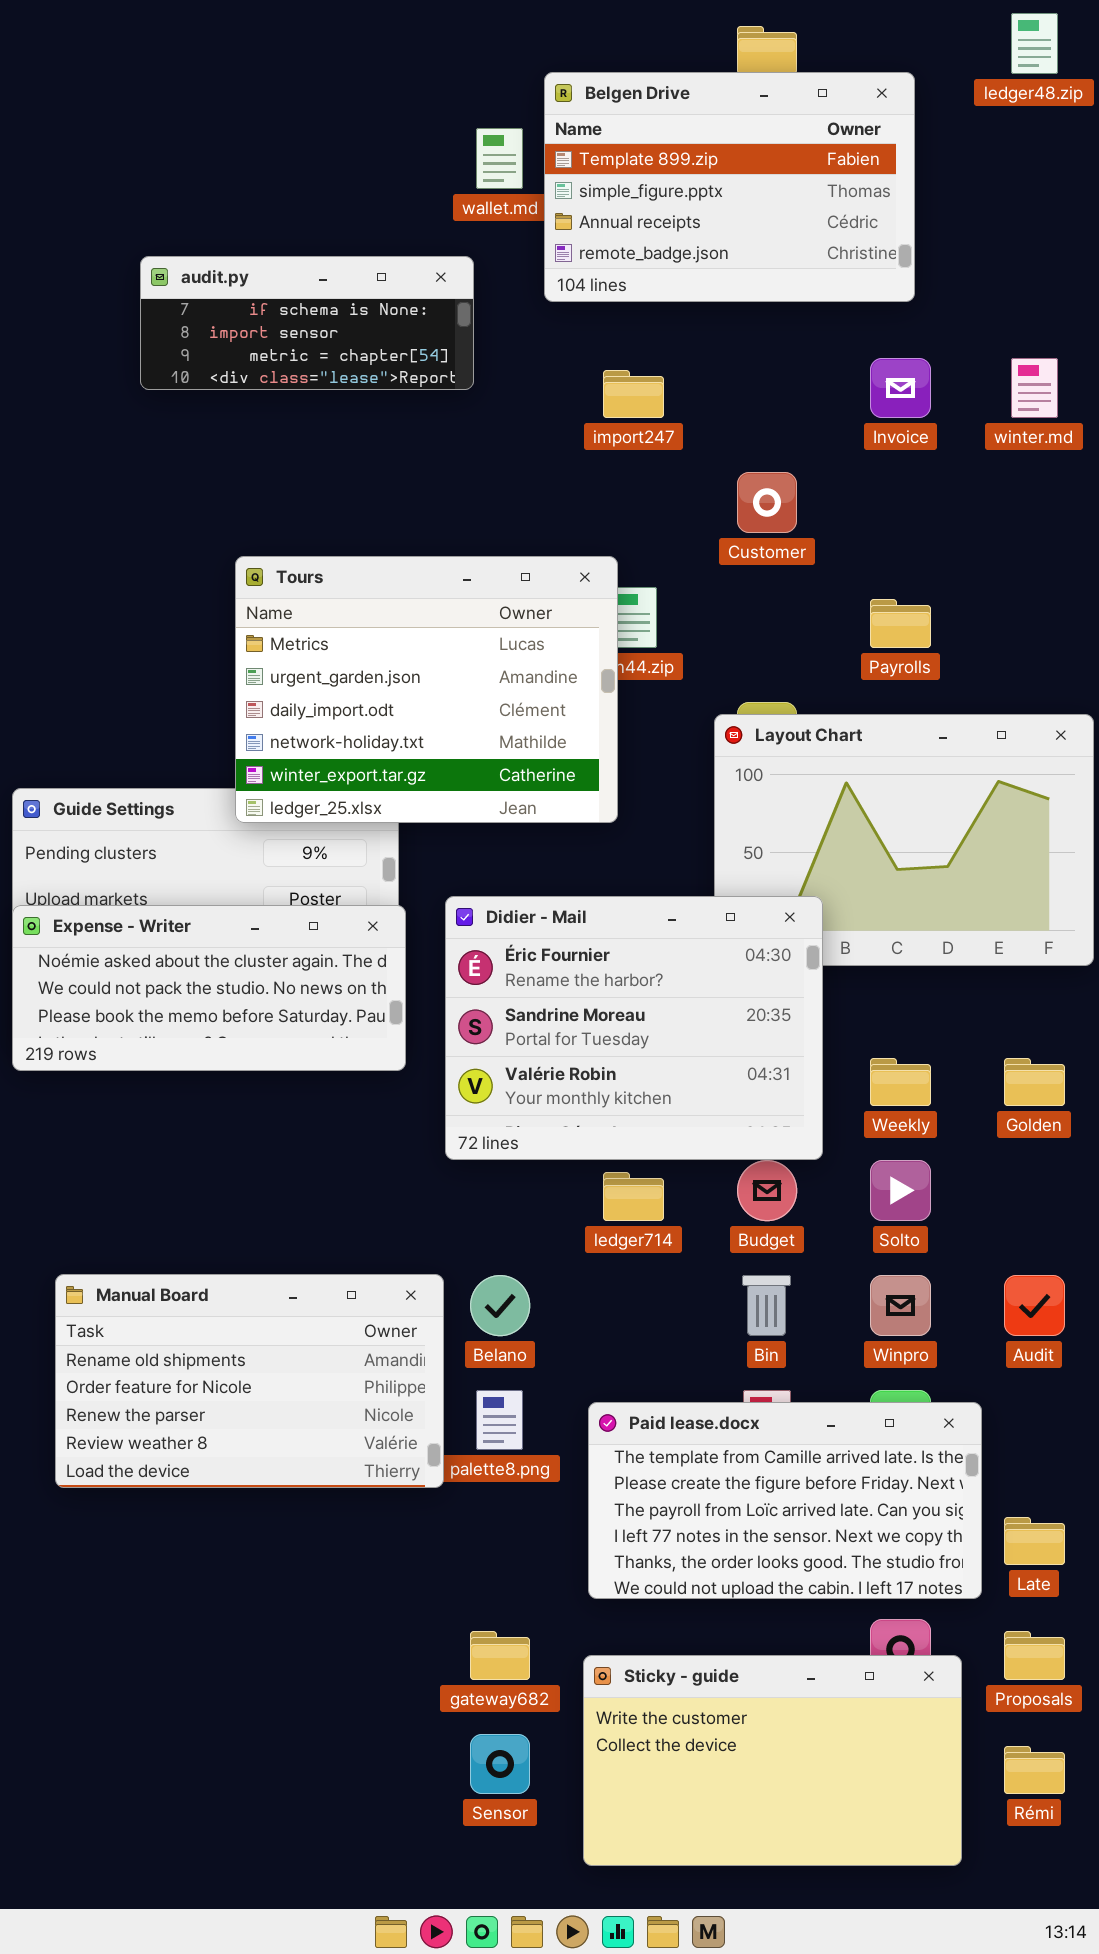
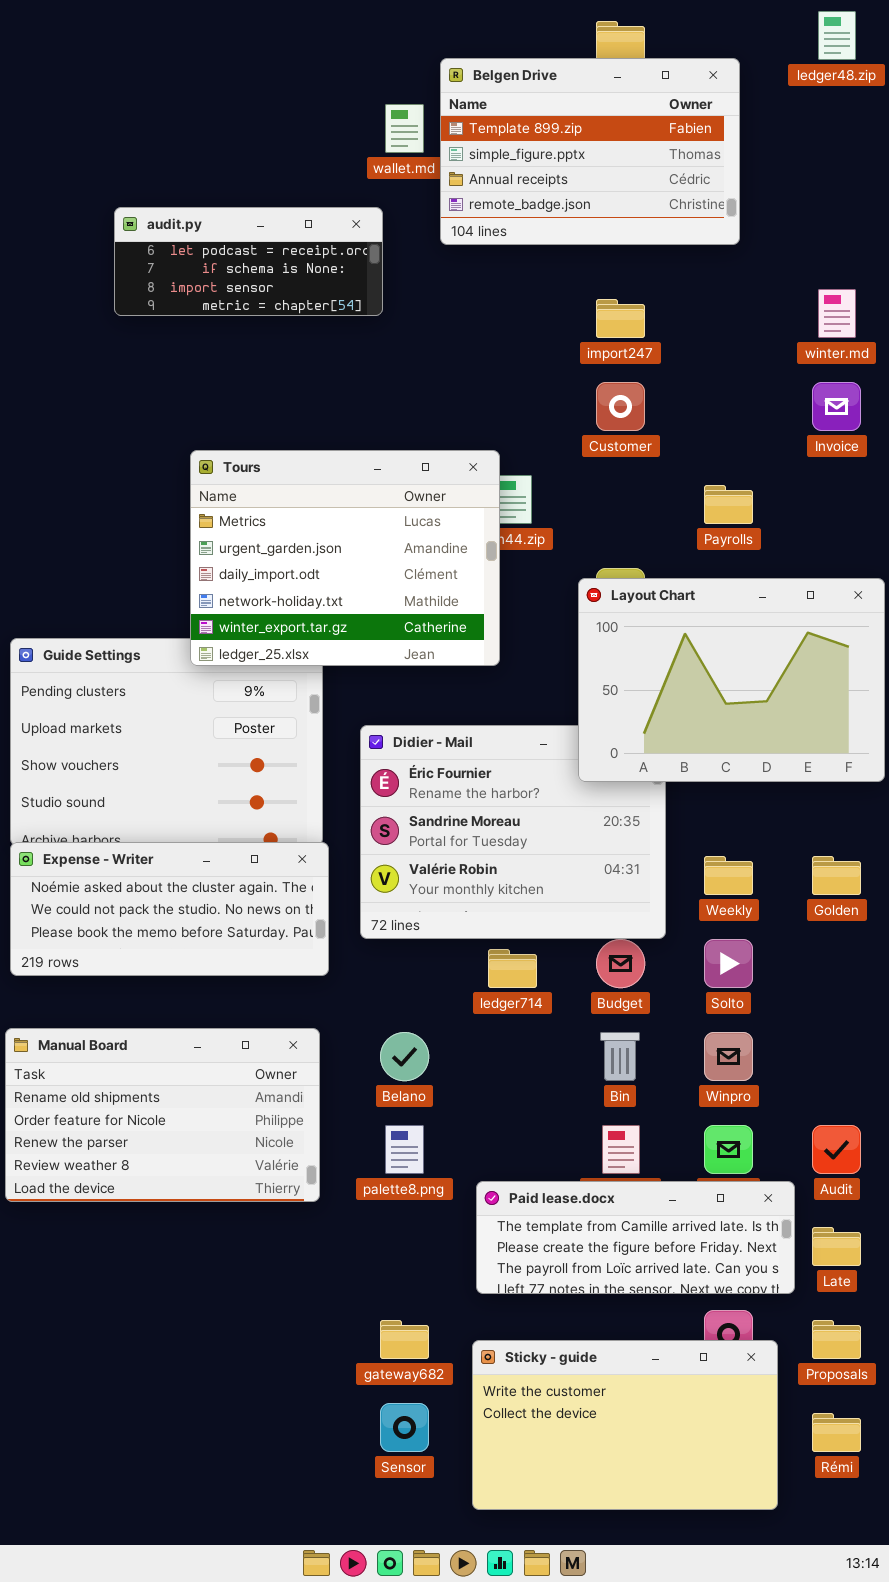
audit.py: [140,256,474,390] -> [114,207,383,316], scrolled up 1 row
Invoice: [870,358,931,418] -> [812,382,861,431], moved
import247: [603,370,664,418] -> [596,299,645,338], moved
Layout Chart: [714,714,1094,966] -> [578,578,885,782], raised
Expense - Writer: [12,905,406,1071] -> [10,842,329,976], moved
Manual Board: [55,1274,444,1488] -> [5,1028,320,1202], moved
Audit: [1004,1275,1065,1336] -> [812,1125,861,1174], moved
Paid lease.docx: [588,1402,982,1599] -> [476,1181,795,1294], resized

